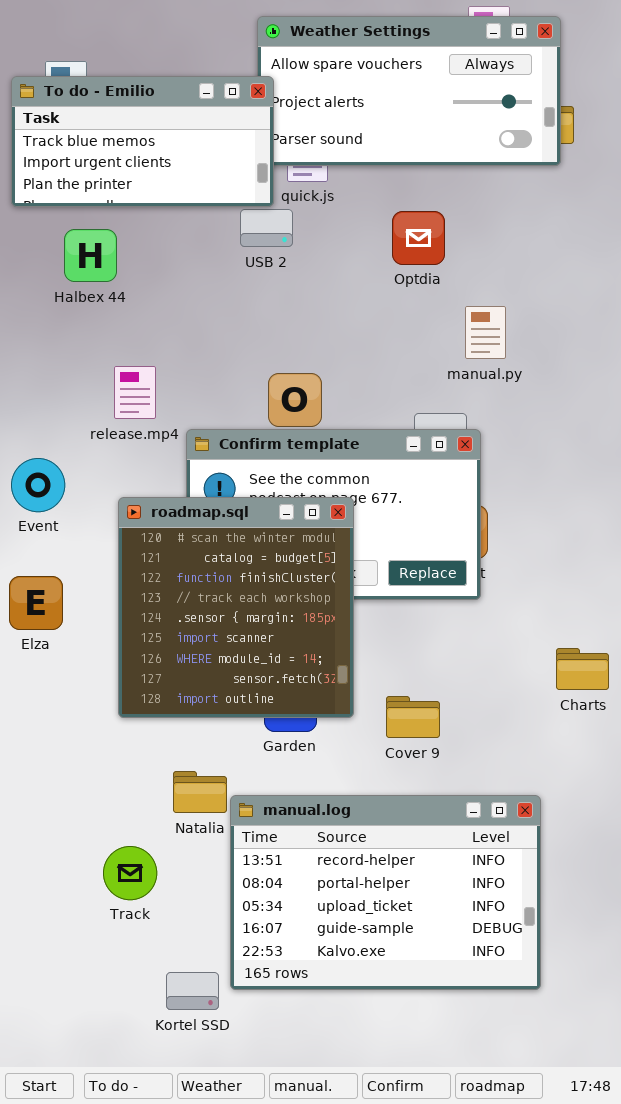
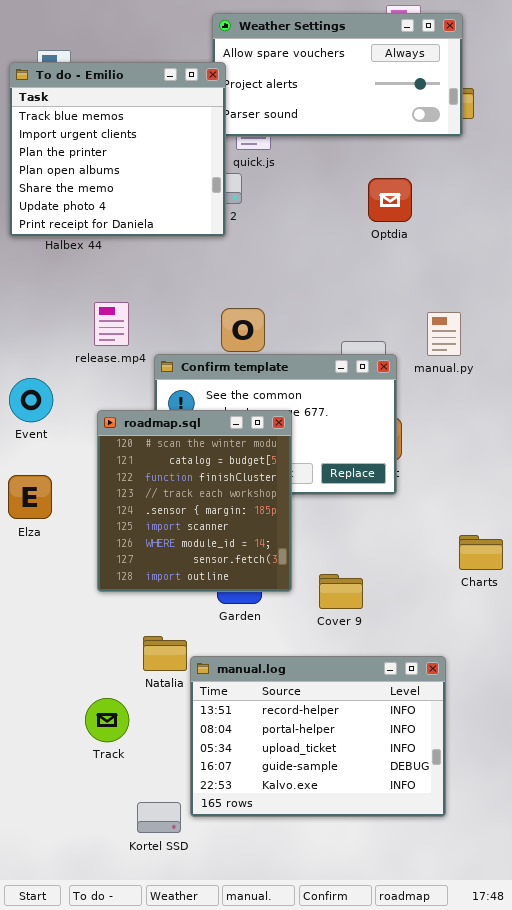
To do - Emilio: [11,76,274,207] -> [9,62,226,237], resized
Optdia: [392,211,445,265] -> [368,178,412,222], moved
manual.py: [465,306,506,359] -> [427,312,461,356], moved

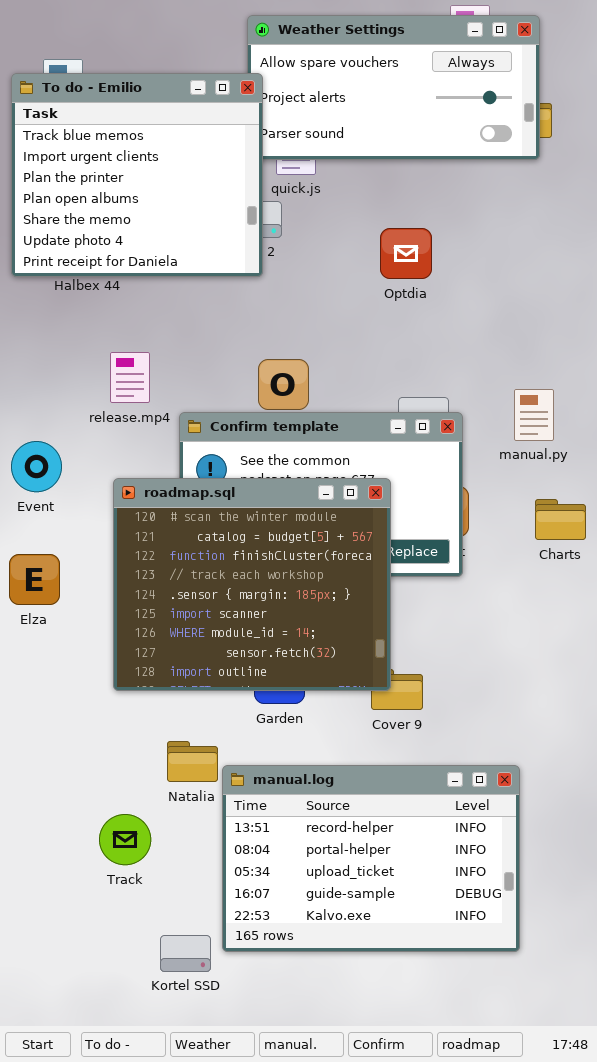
Optdia: [368,178,412,222] -> [380,228,432,279], moved
manual.py: [427,312,461,356] -> [514,389,554,441], moved
roadmap.sql: [97,410,292,592] -> [113,478,391,691], resized
Charts: [459,535,503,570] -> [535,499,586,540], moved

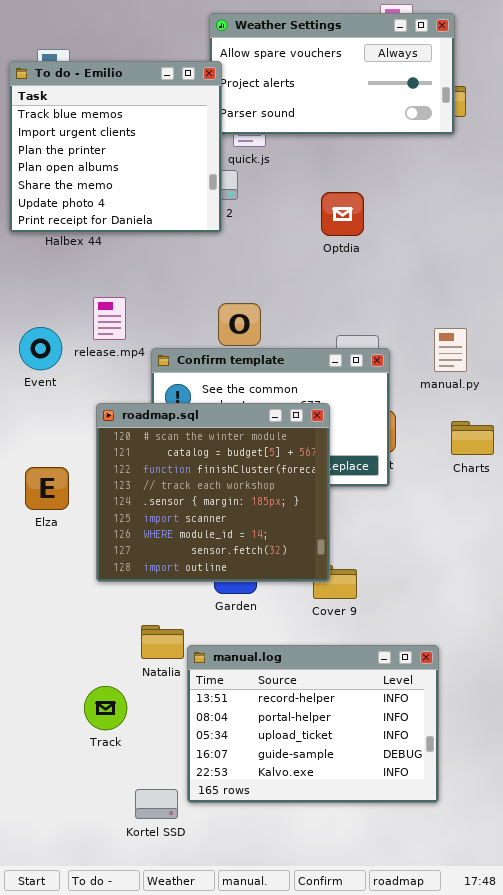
Event: [11,441,62,492] -> [19,327,62,370], moved
Elza: [9,554,60,605] -> [25,467,69,510], moved

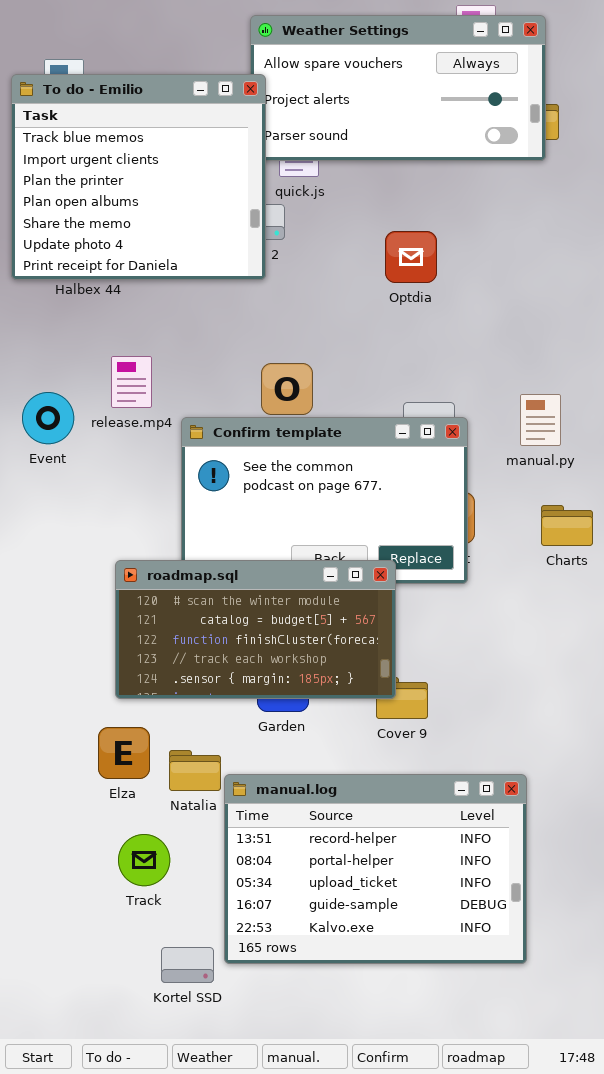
roadmap.sql: [96,403,330,582] -> [115,560,396,699], resized
Elza: [25,467,69,510] -> [98,727,150,779], moved
Track: [84,686,127,730] -> [118,834,170,886], moved

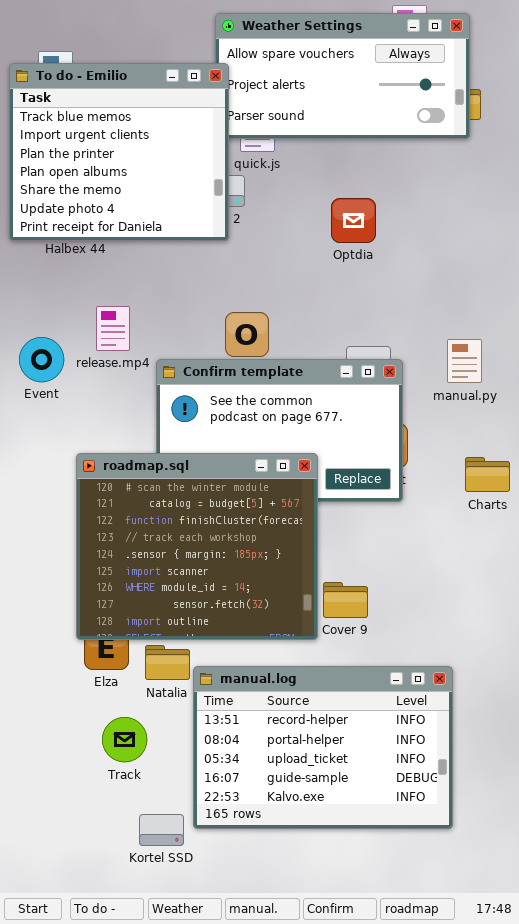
Charts: [541,505,593,546] -> [465,457,510,492], moved
roadmap.sql: [115,560,396,699] -> [76,453,318,640], moved, resized

